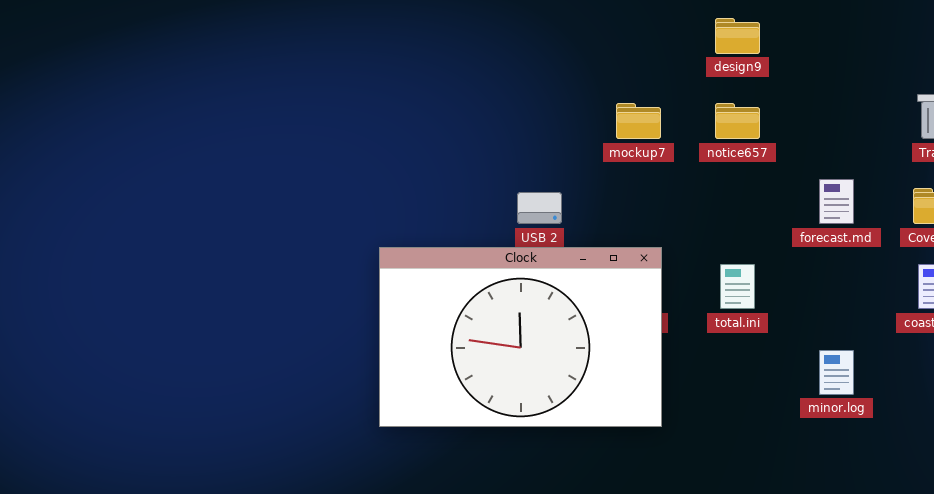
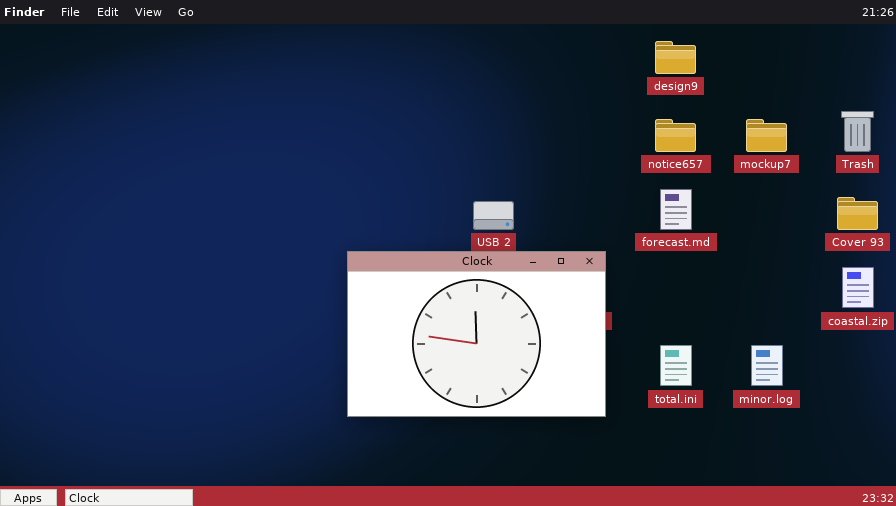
mockup7: [616,103,661,139] -> [746,119,787,152], moved
forecast.md: [819,179,854,224] -> [660,189,692,230], moved
total.ini: [720,264,755,309] -> [660,345,692,386], moved

